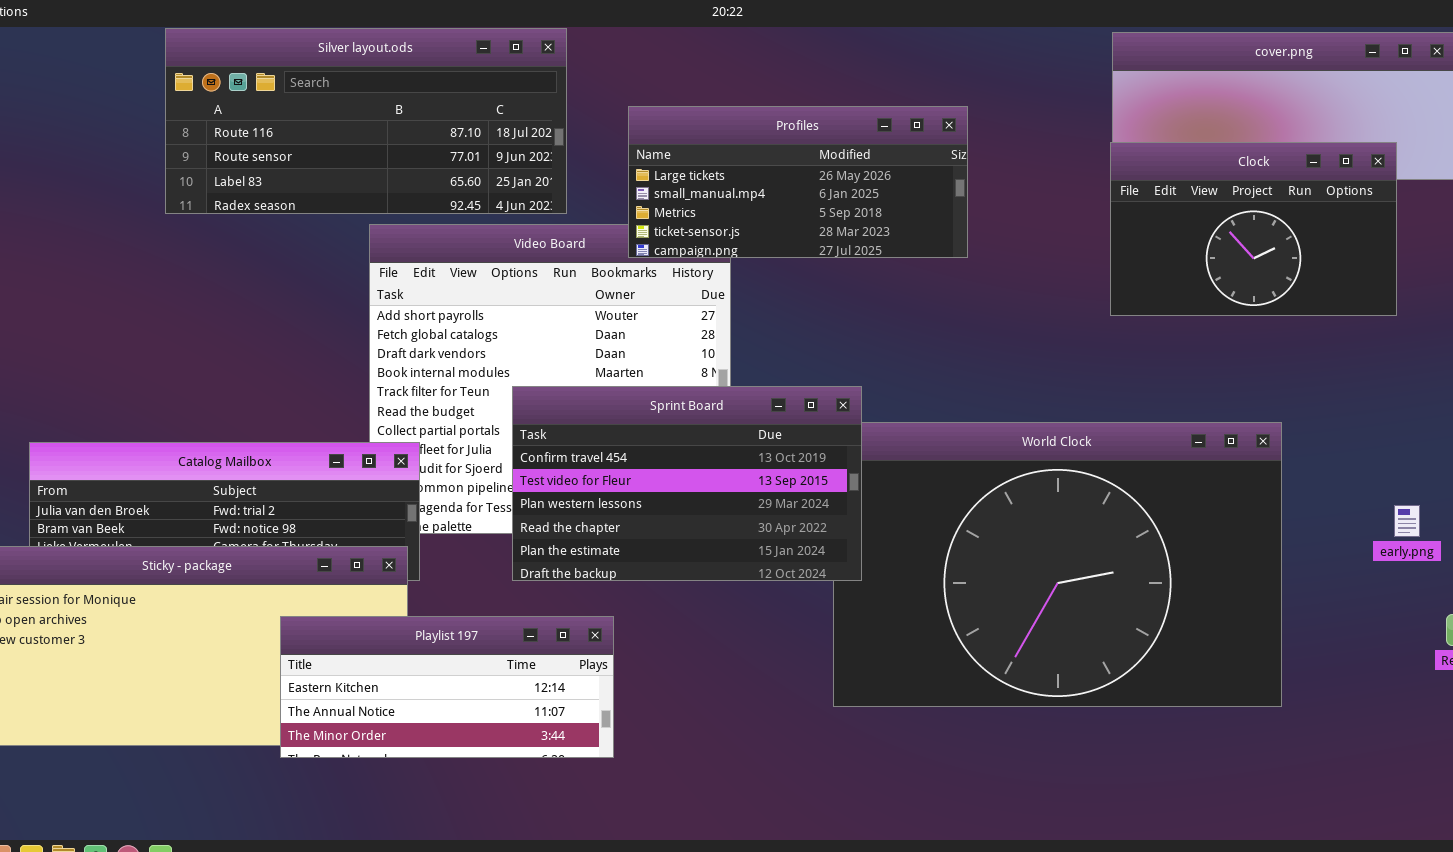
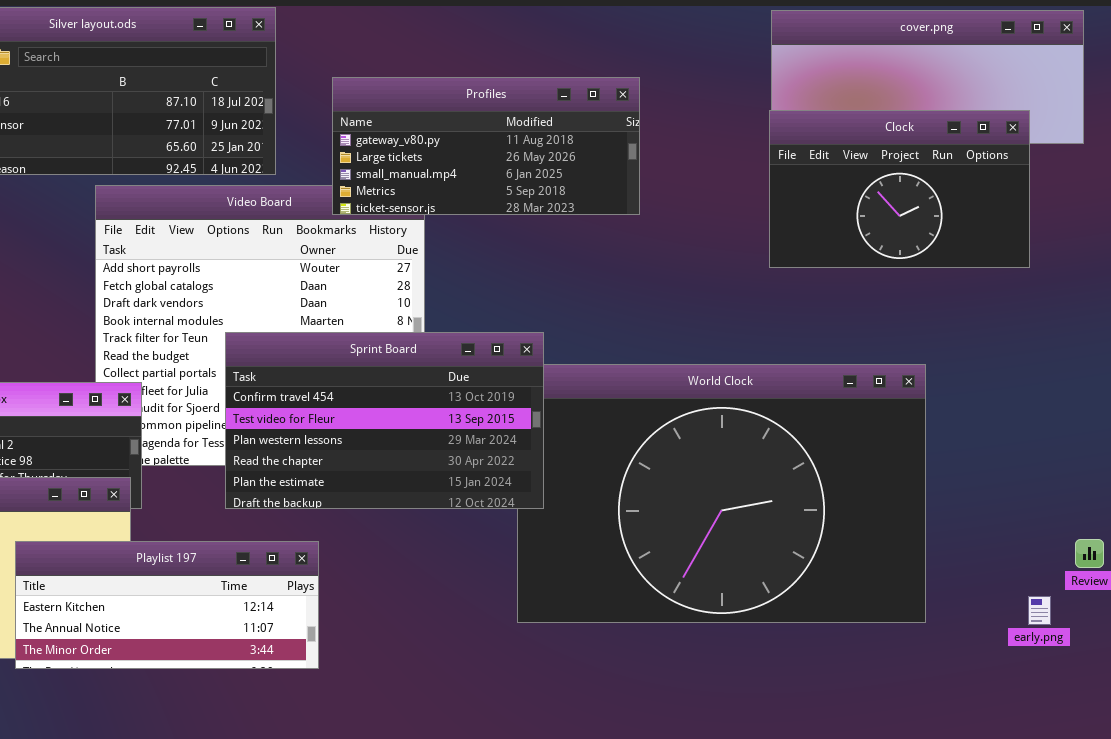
Profiles: [628,106,968,258] -> [332,77,640,215], scrolled up 1 row
early.png: [1394,505,1420,537] -> [1028,596,1051,625], moved

